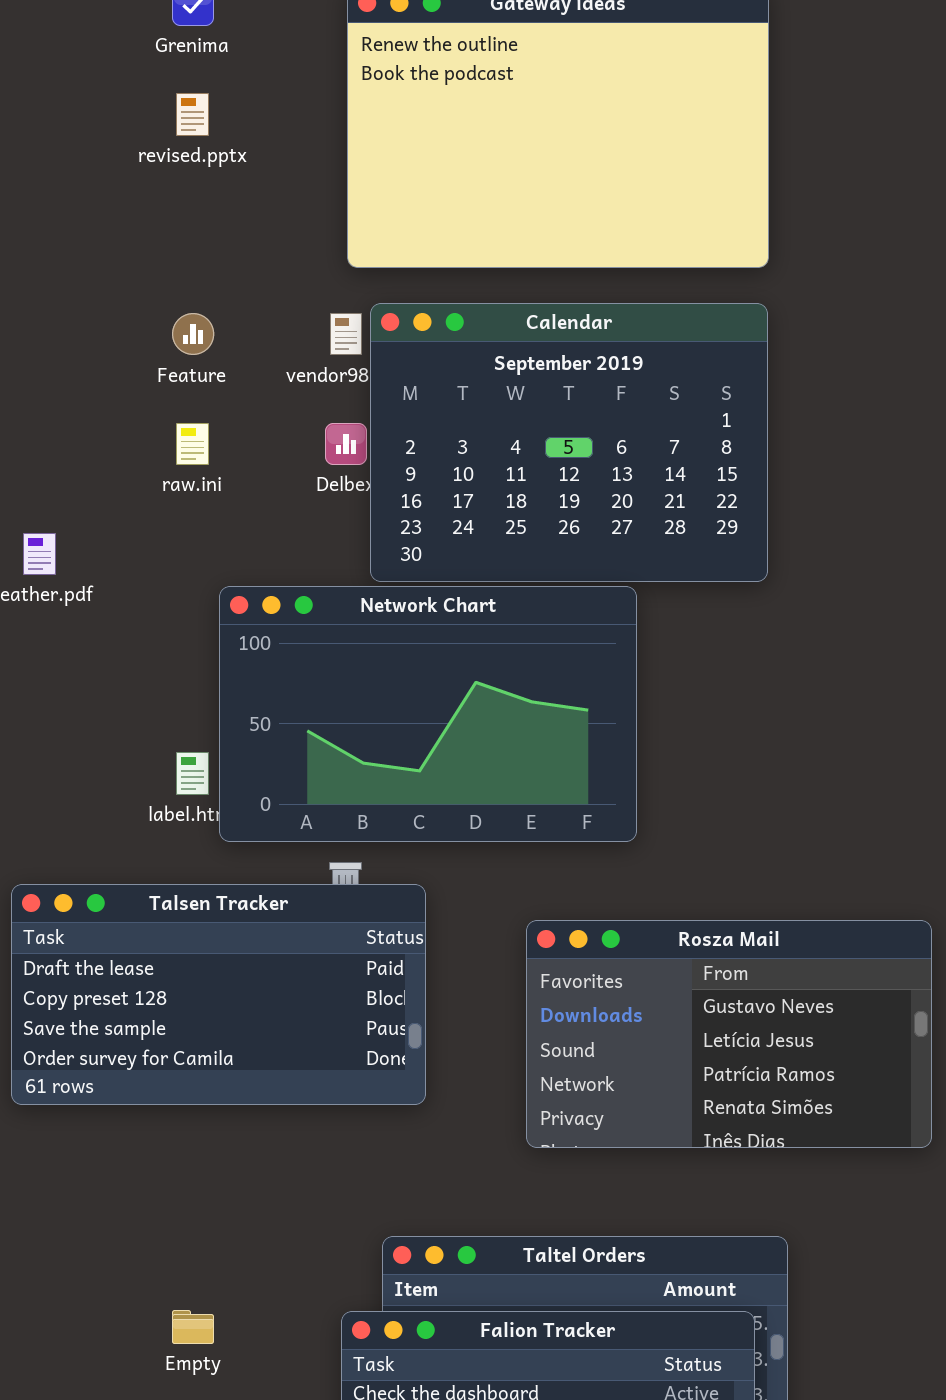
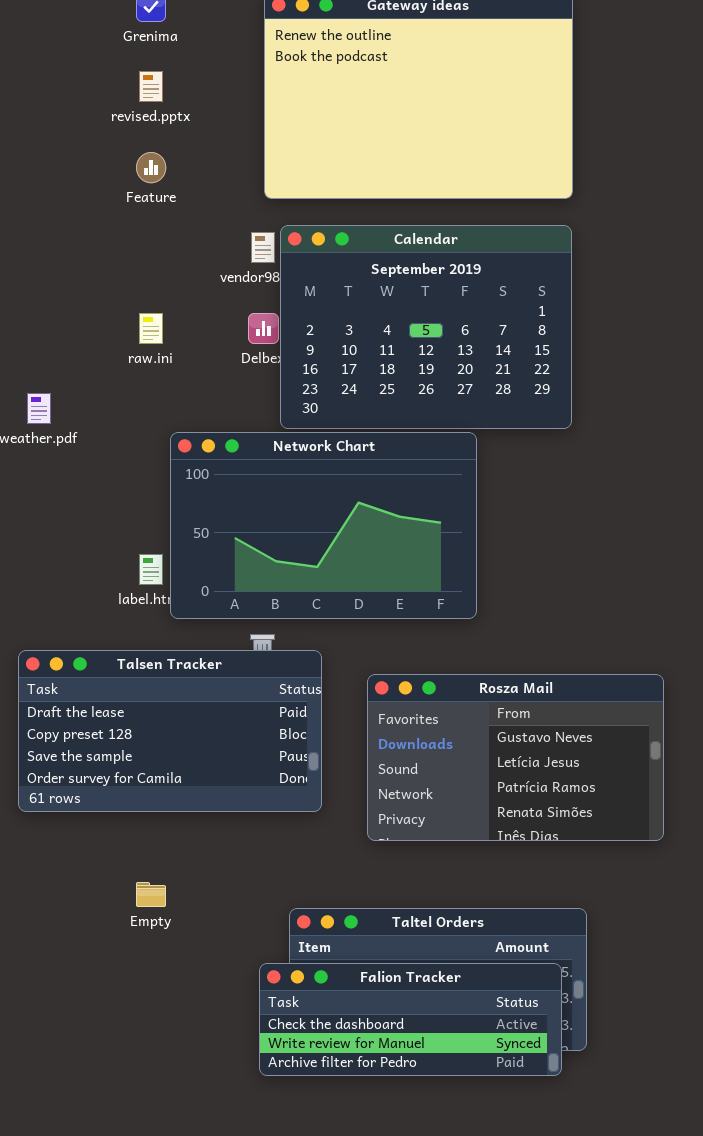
Feature: [172,313,214,355] -> [136,152,166,183], moved
Rosza Mail: [526,920,932,1148] -> [367,674,664,841], moved
Empty: [172,1310,214,1344] -> [136,882,166,907], moved

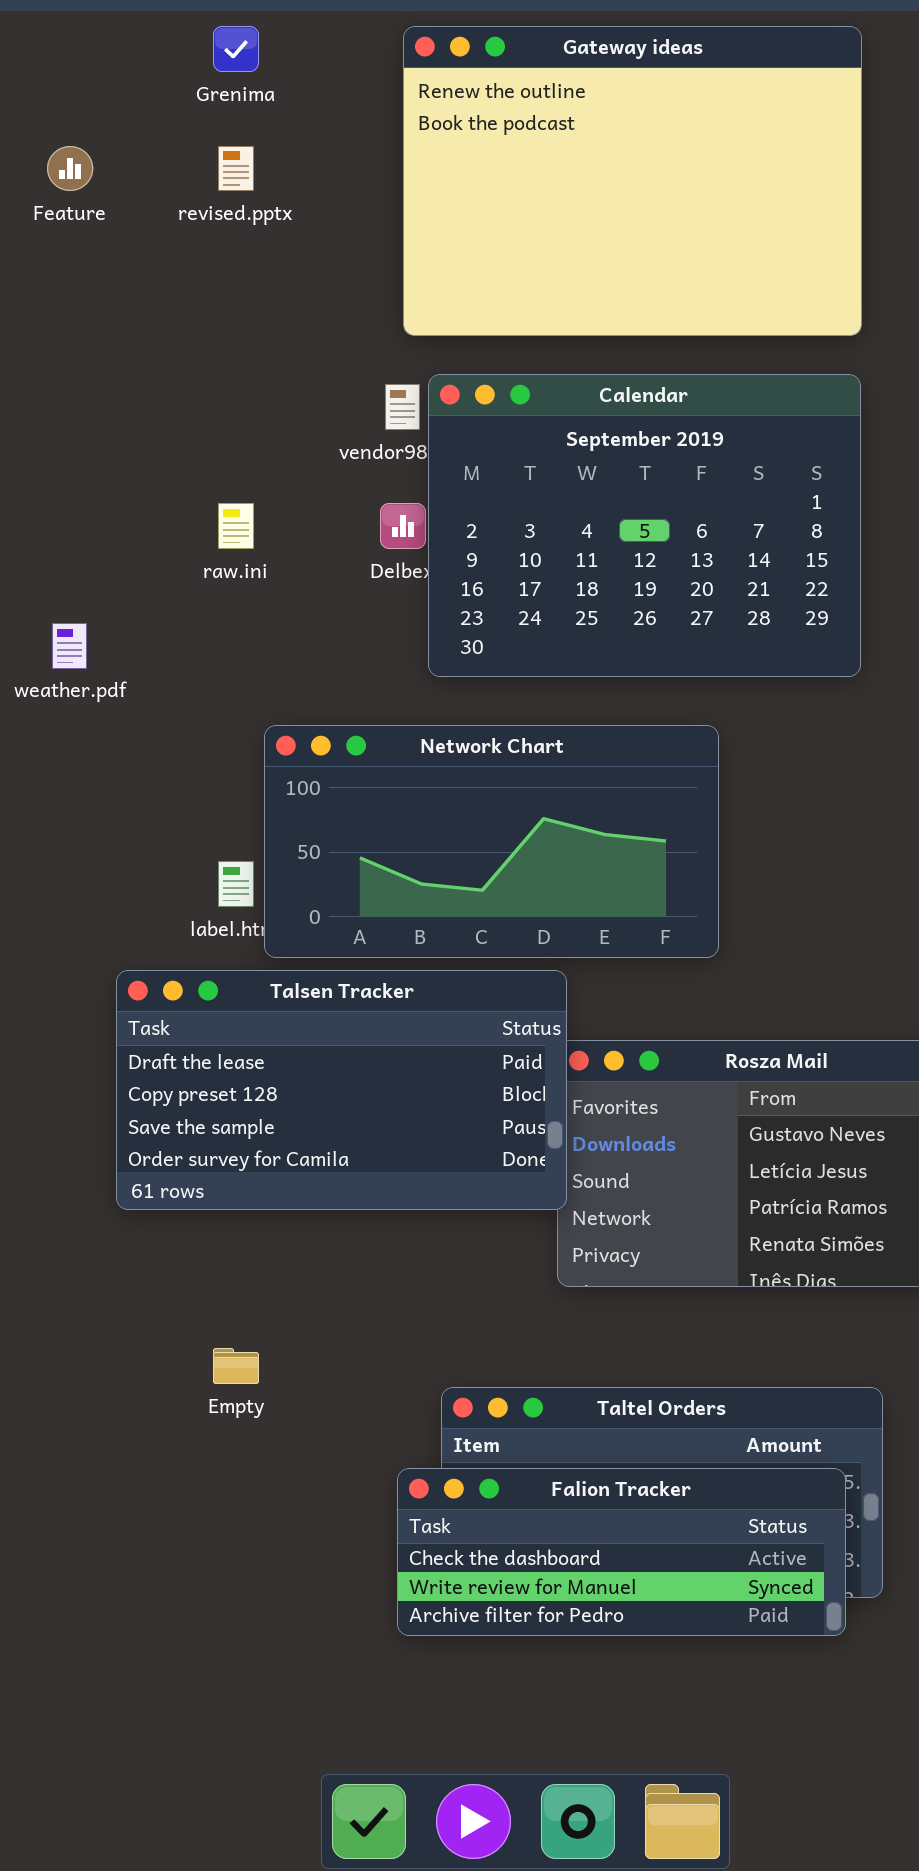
Feature: [136,152,166,183] -> [47,146,93,191], moved
Network Chart: [170,432,477,619] -> [264,725,719,958], resized
Talsen Tracker: [18,650,322,812] -> [116,970,567,1210], moved

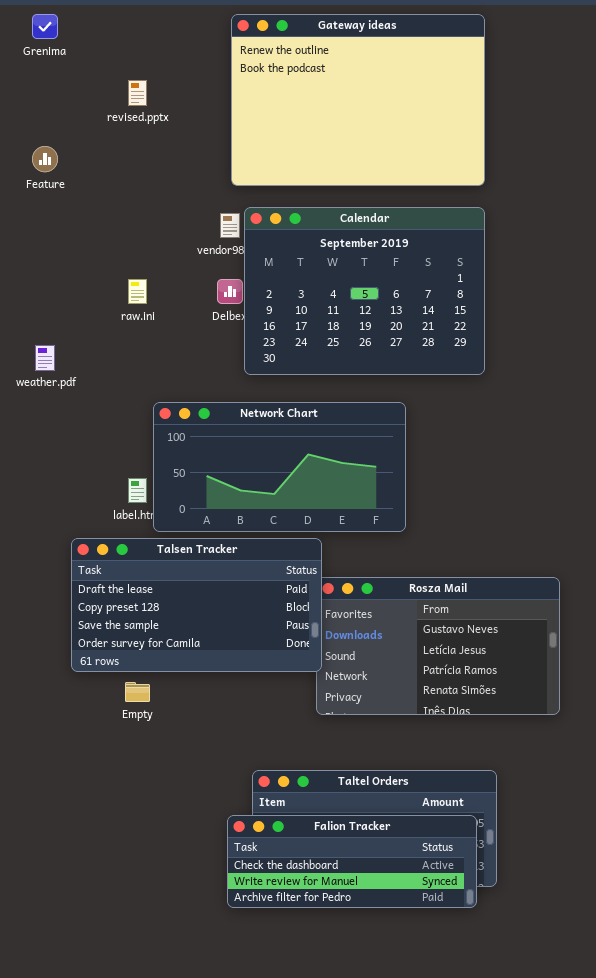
Grenima: [213,26,259,72] -> [32,14,58,39], moved
Feature: [47,146,93,191] -> [32,146,58,172], moved
Empty: [213,1348,259,1384] -> [125,682,150,702], moved

